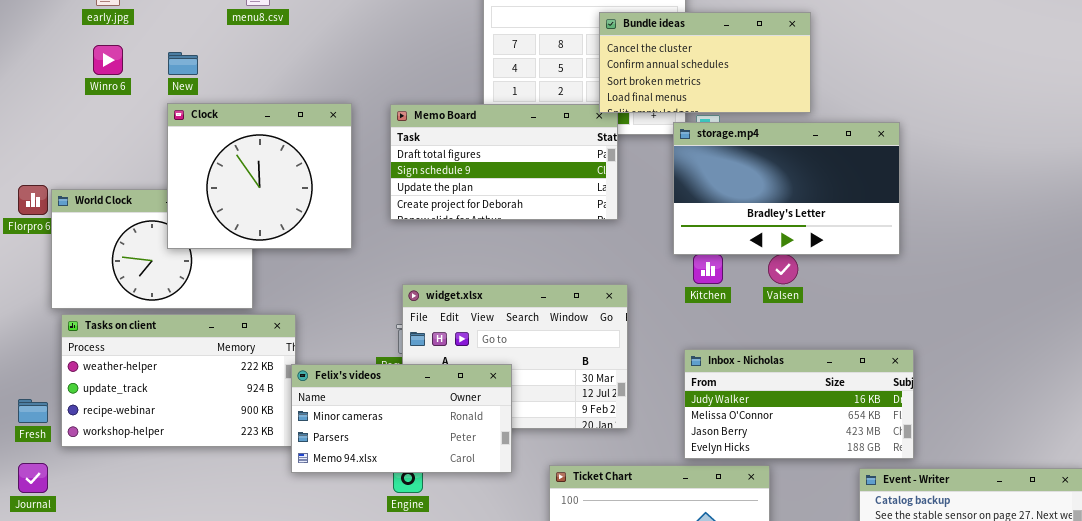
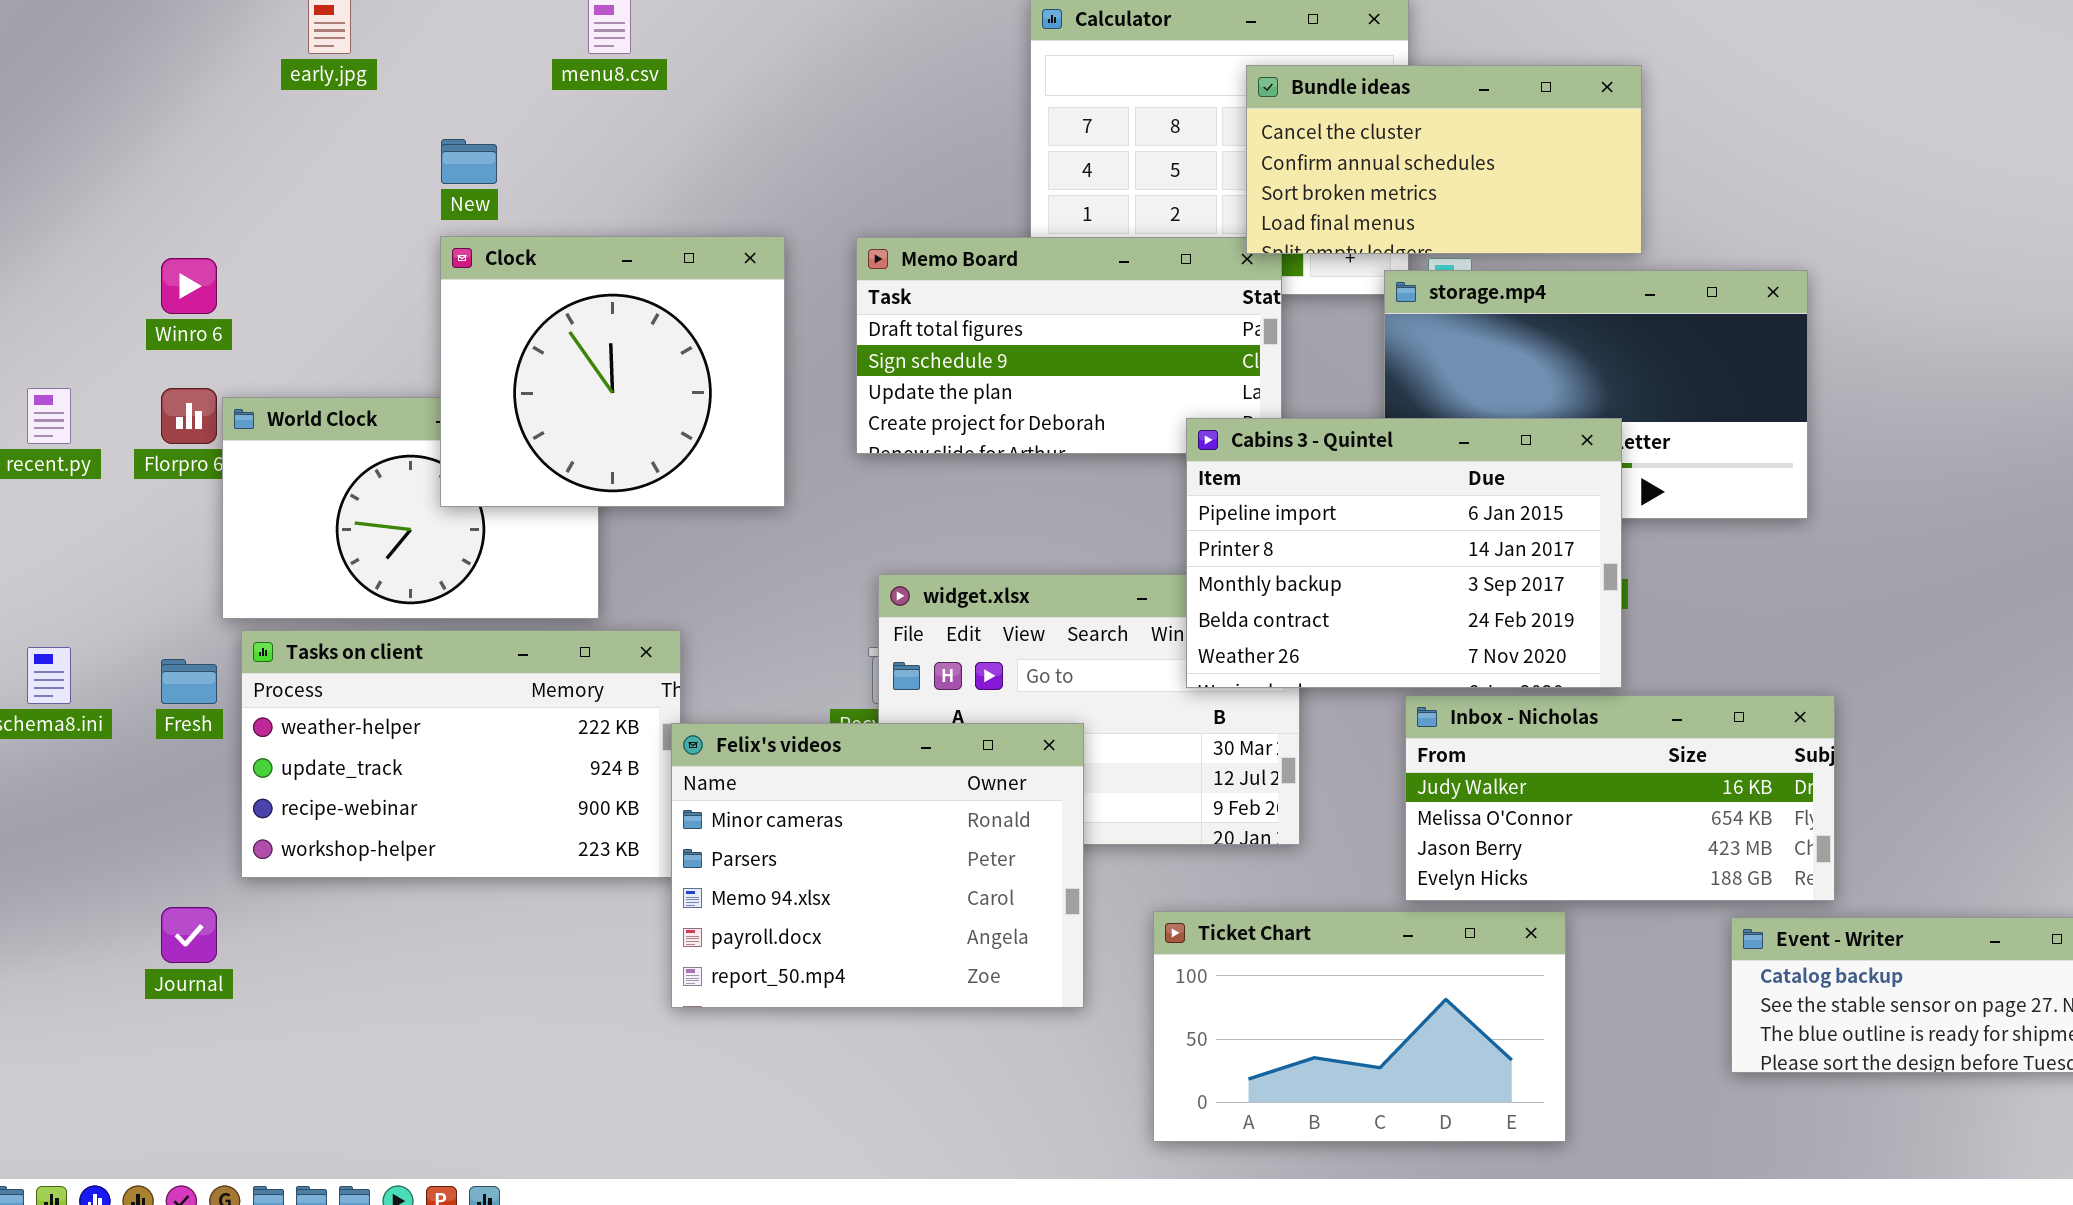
Winro 6: [93,45,123,75] -> [161,258,217,314], moved
Cabins 3 - Quintel: none -> [1186,418,1622,688], opened
Felix's videos: [291,364,512,473] -> [671,723,1084,1008], resized
Fresh: [18,399,48,423] -> [161,659,217,704], moved

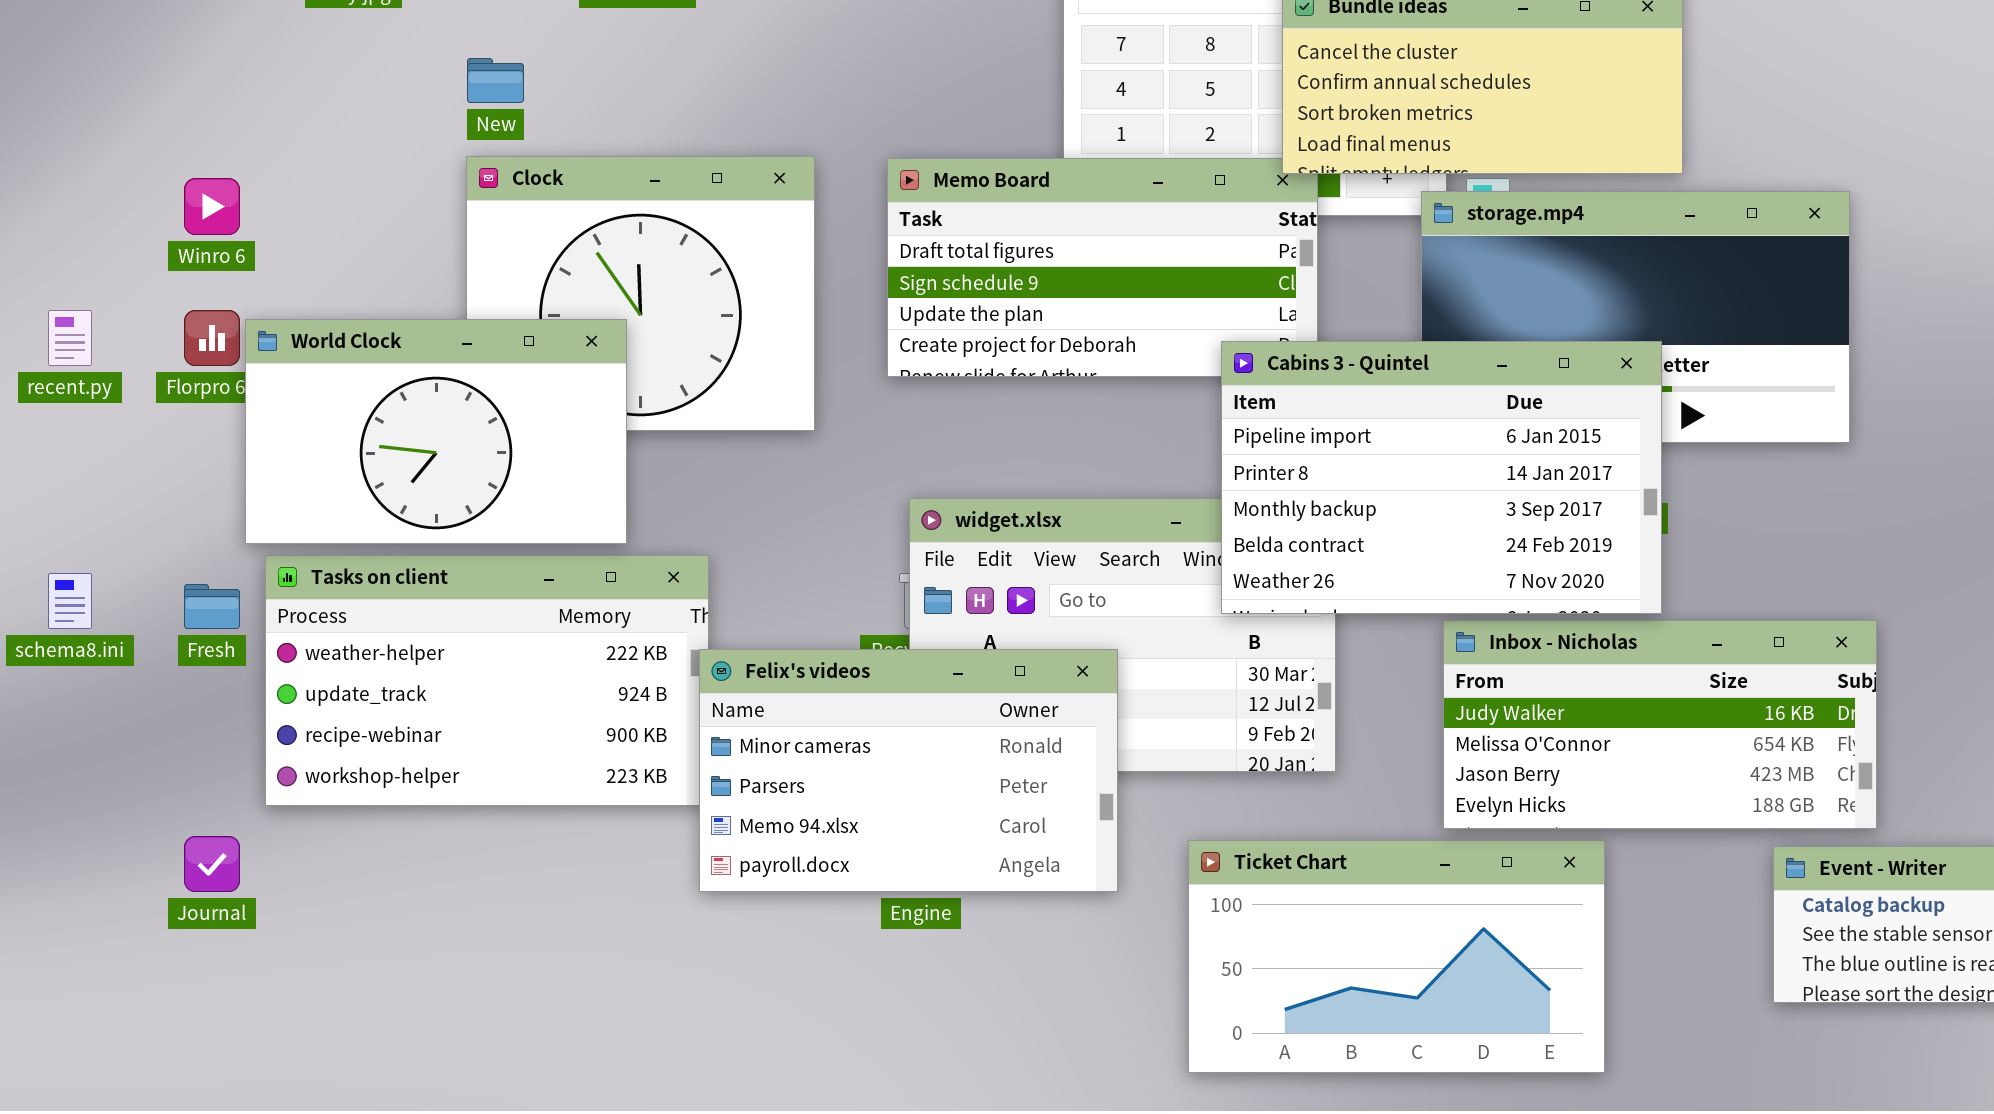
World Clock: [222,397,599,619] -> [245,319,627,544], raised
Felix's videos: [671,723,1084,1008] -> [699,649,1118,892], resized

